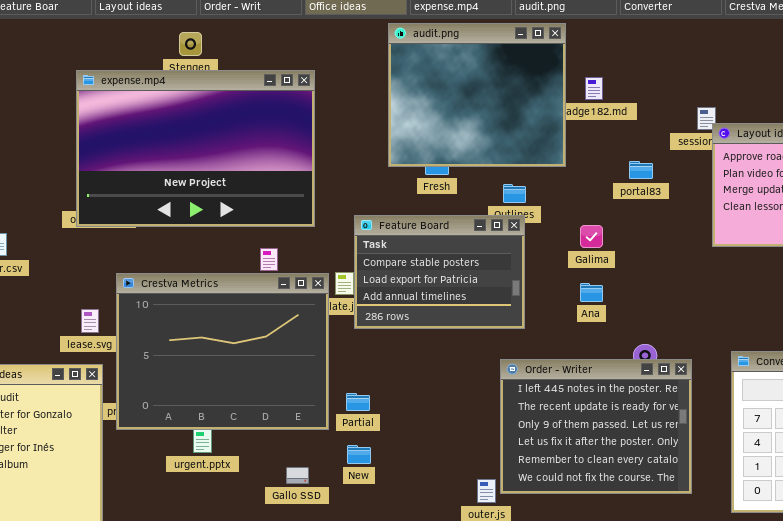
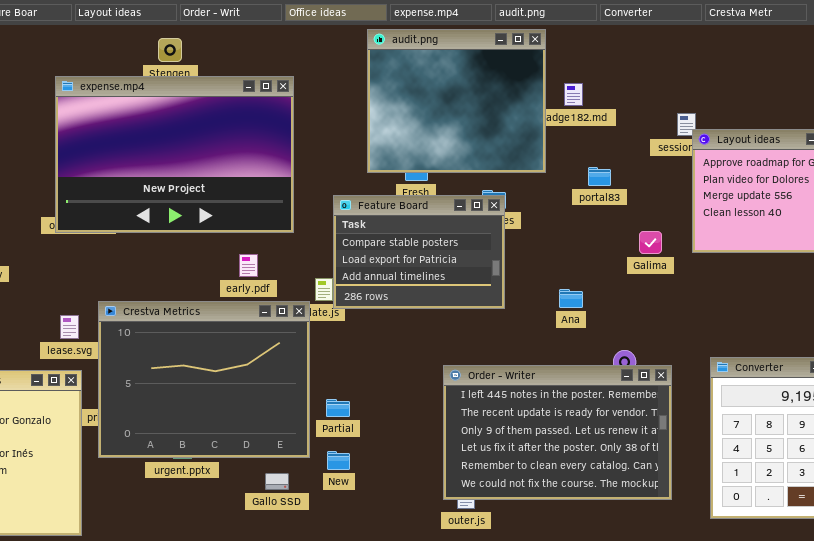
portal83: [629,161,653,179] -> [588,167,611,186], moved
Feature Board: [354,215,525,329] -> [333,195,505,309], moved
Galima: [580,225,603,248] -> [639,231,662,254], moved
Crestva Metrics: [116,273,329,430] -> [98,301,310,458], moved
Order - Writer: [500,359,692,494] -> [443,365,672,500], resized

